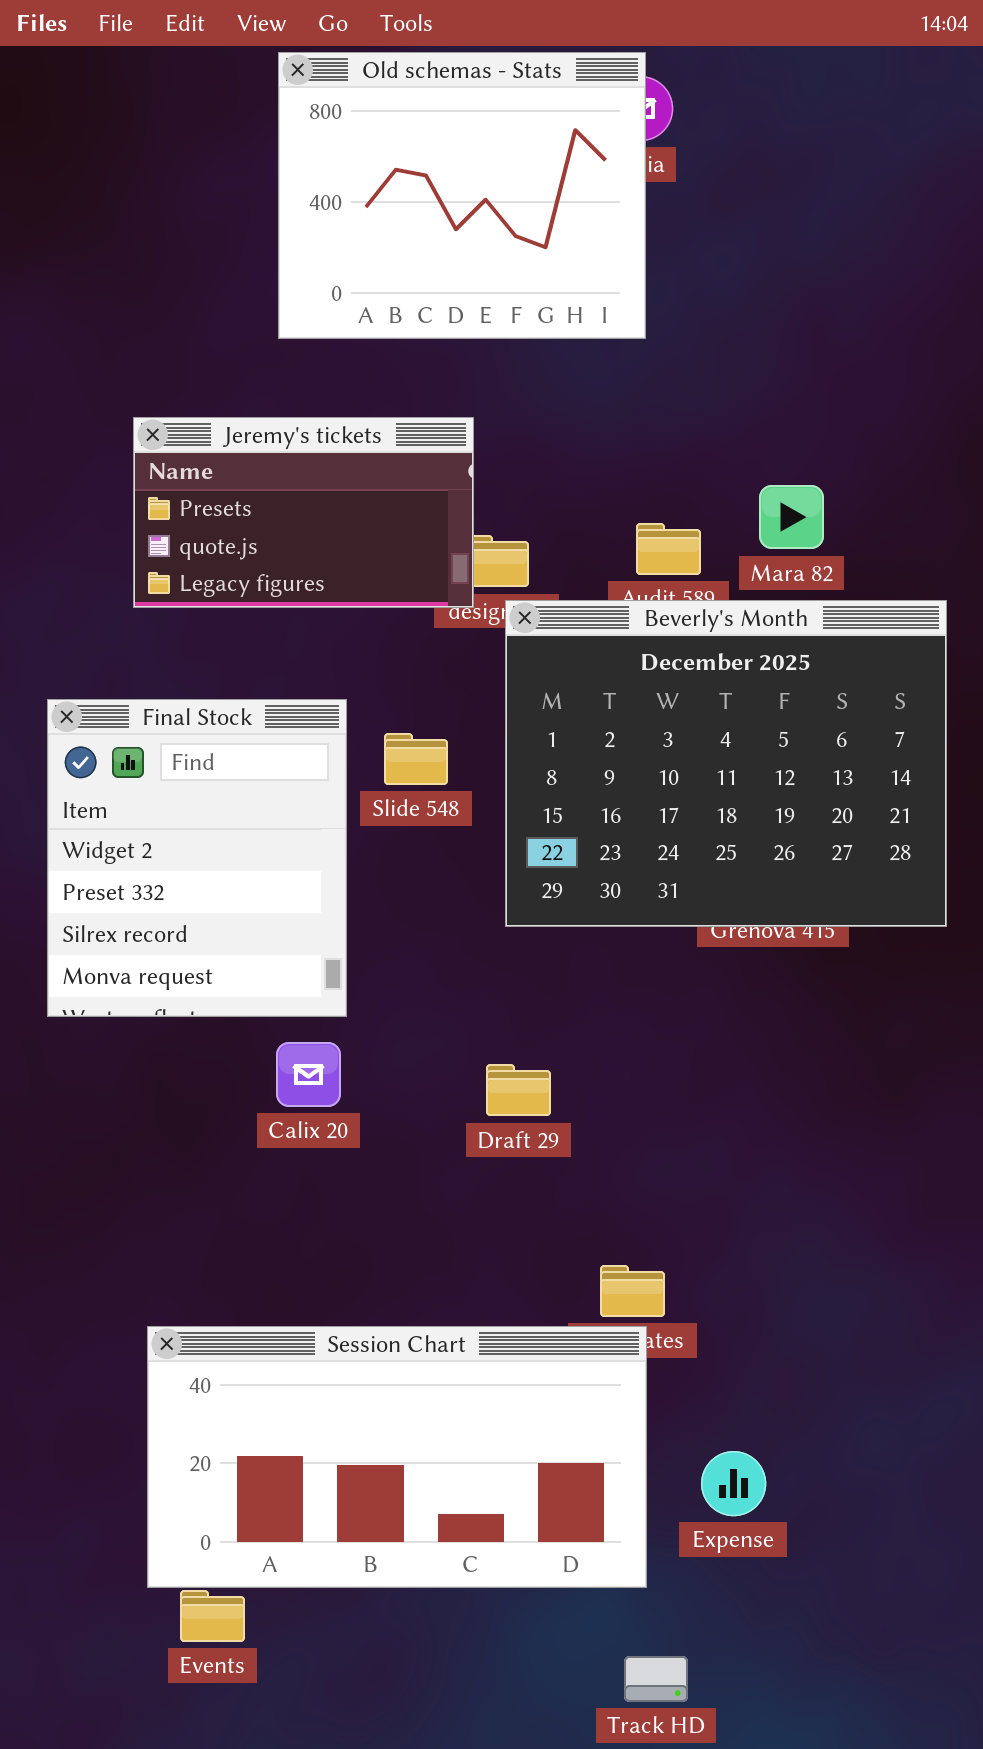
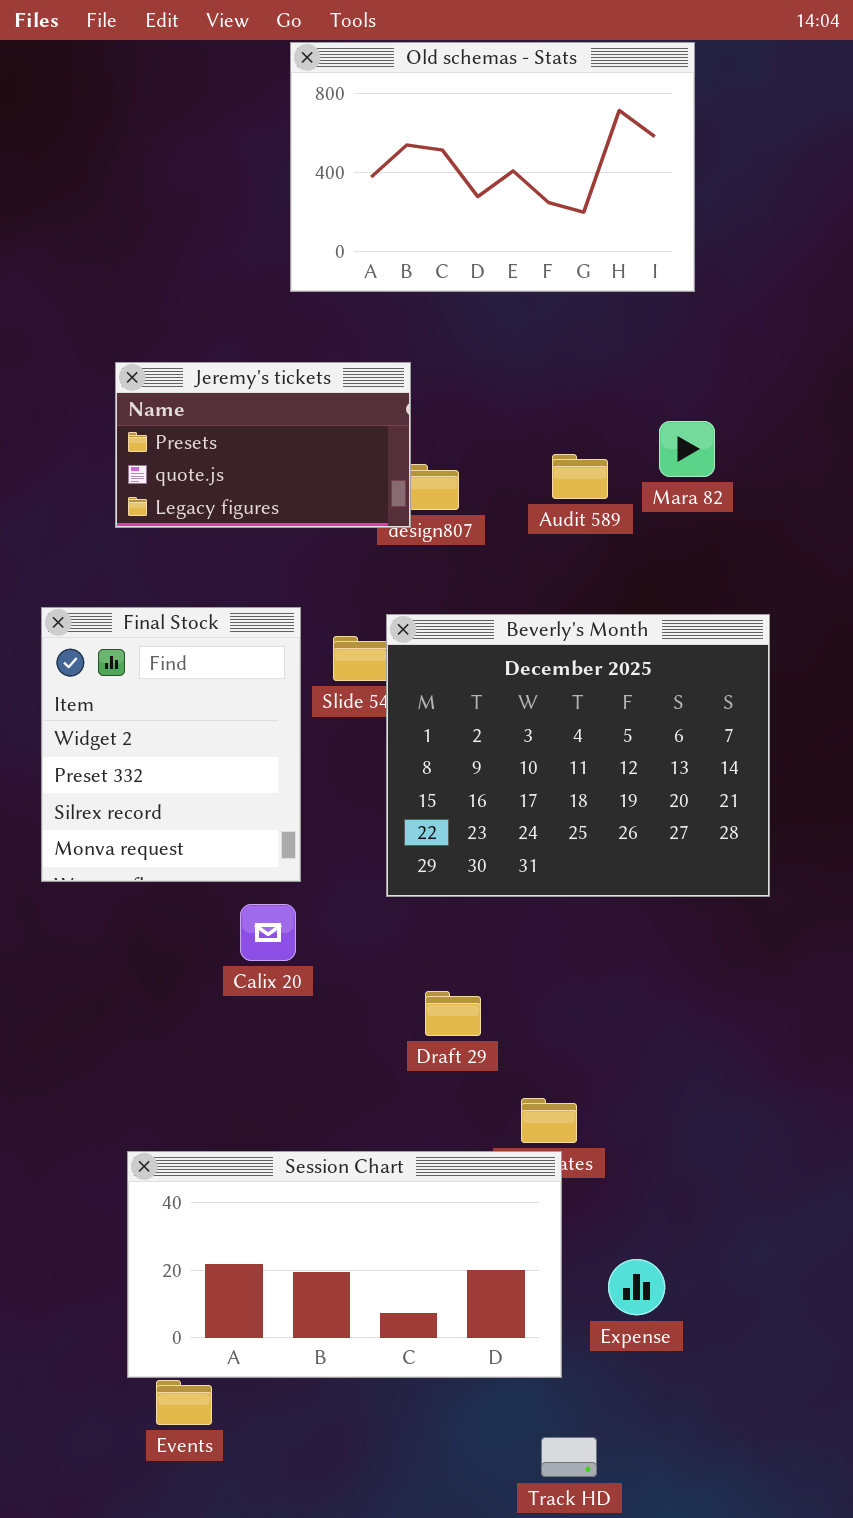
Old schemas - Stats: [278,52,646,339] -> [290,42,695,292], moved, resized
Beverly's Month: [505,600,947,927] -> [386,614,770,897], moved
Draft 29: [486,1064,551,1116] -> [425,991,481,1036], moved

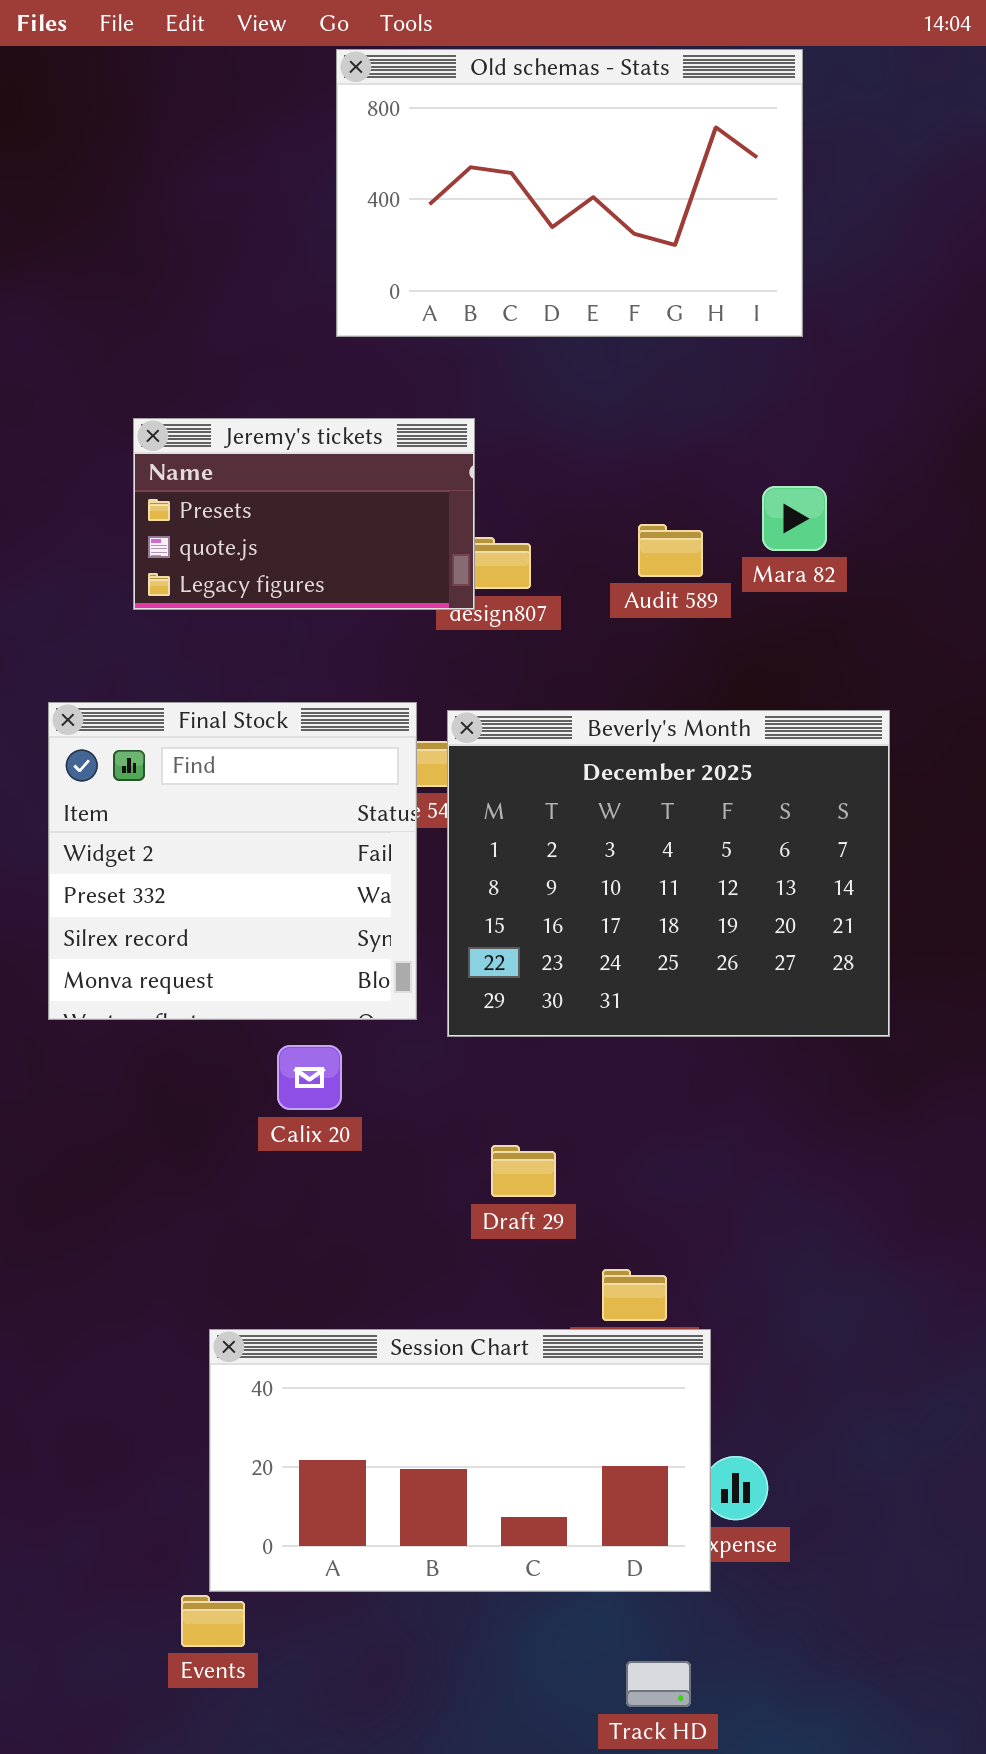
Final Stock: [41,607,301,882] -> [48,702,417,1020], resized
Session Chart: [127,1151,562,1378] -> [209,1329,711,1592], moved

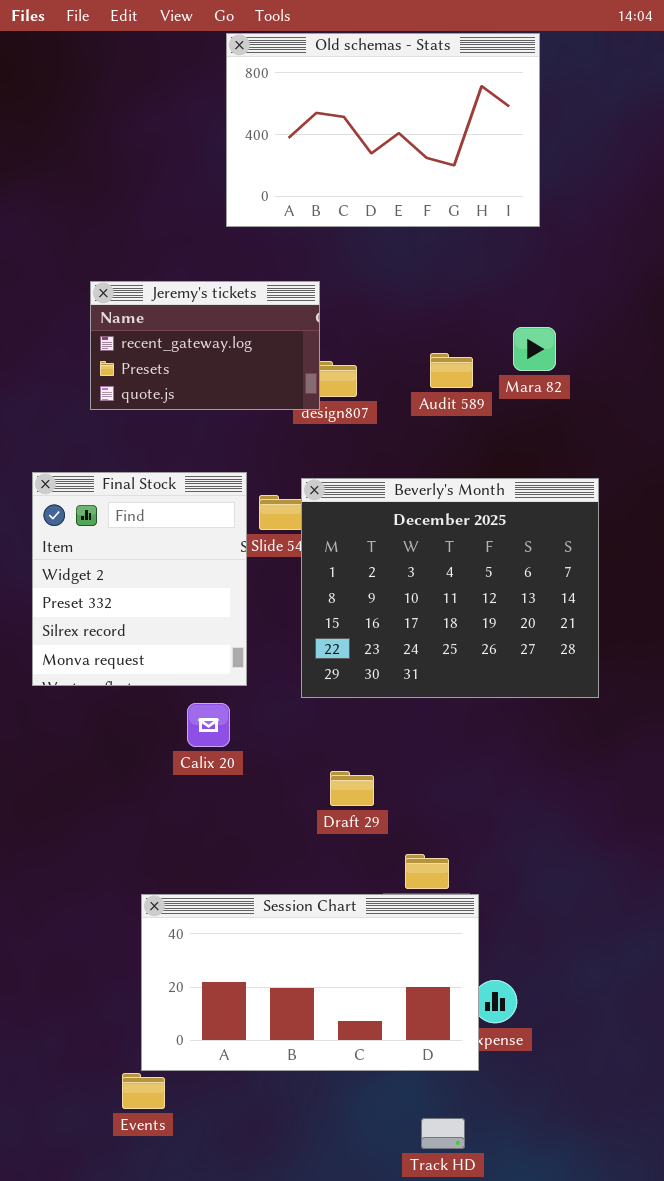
Jeremy's tickets: [133,418,475,610] -> [90,281,320,410], scrolled up 1 row
Final Stock: [48,702,417,1020] -> [32,472,247,686], resized

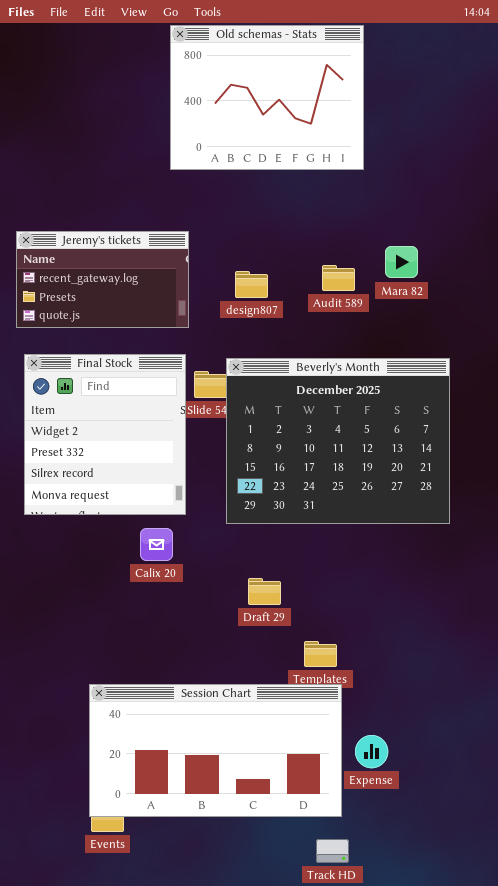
Old schemas - Stats: [226,33,540,227] -> [170,25,364,170], resized
Jeremy's tickets: [90,281,320,410] -> [16,231,189,328], moved
Session Chart: [141,894,479,1071] -> [89,684,342,817], moved

